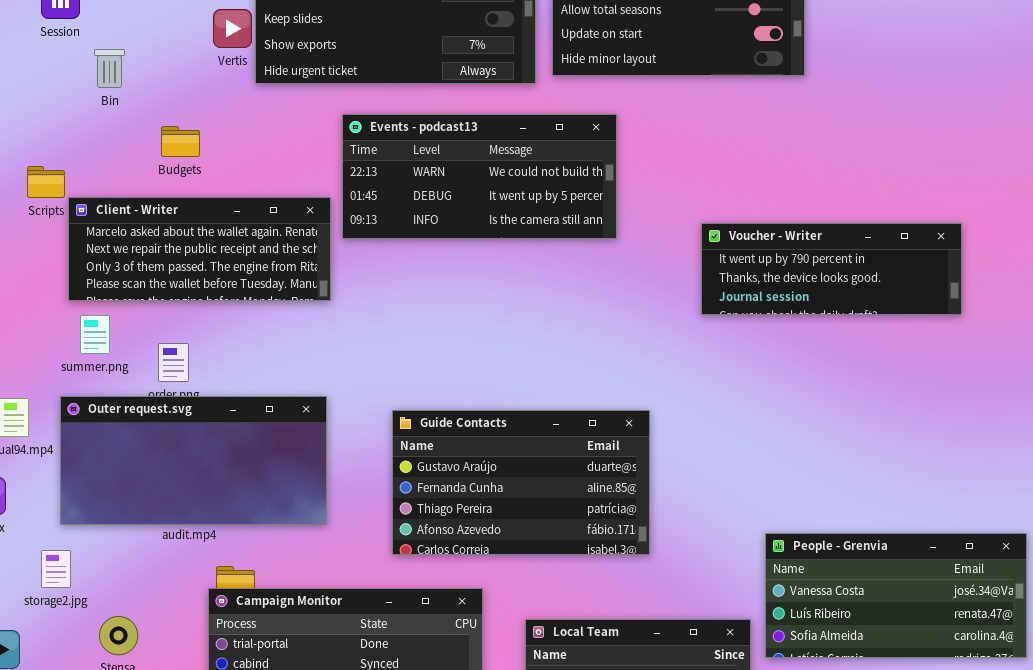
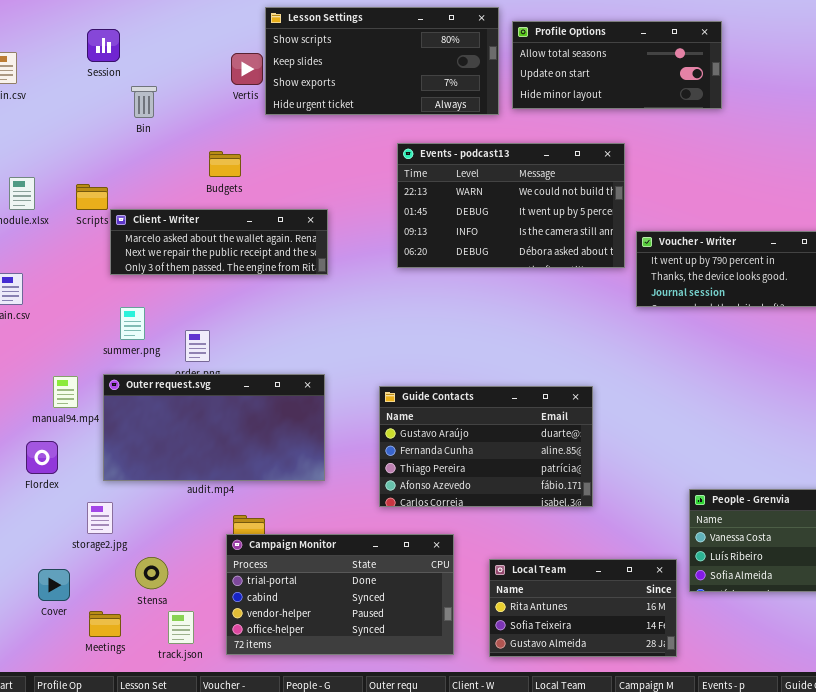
Events - podcast13: [342,114,617,239] -> [397,143,625,268], moved, resized
Budgets: [161,126,200,157] -> [209,151,241,177], moved
Client - Writer: [68,197,331,301] -> [110,209,328,275], resized

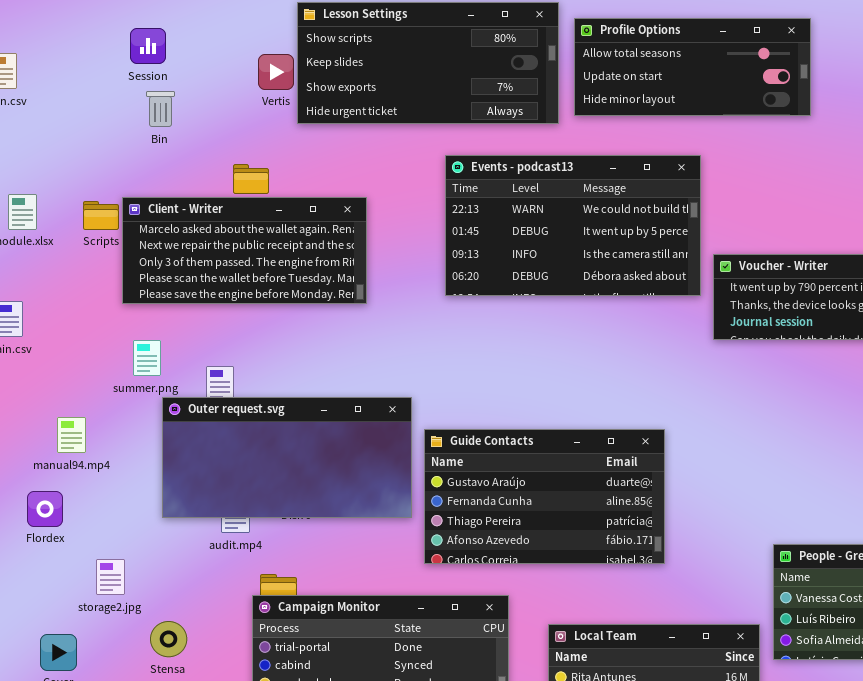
Session: [87,29,120,62] -> [130,28,166,64], moved
Client - Writer: [110,209,328,275] -> [122,197,367,304], resized
Outer request.svg: [103,374,325,481] -> [162,397,412,518], moved

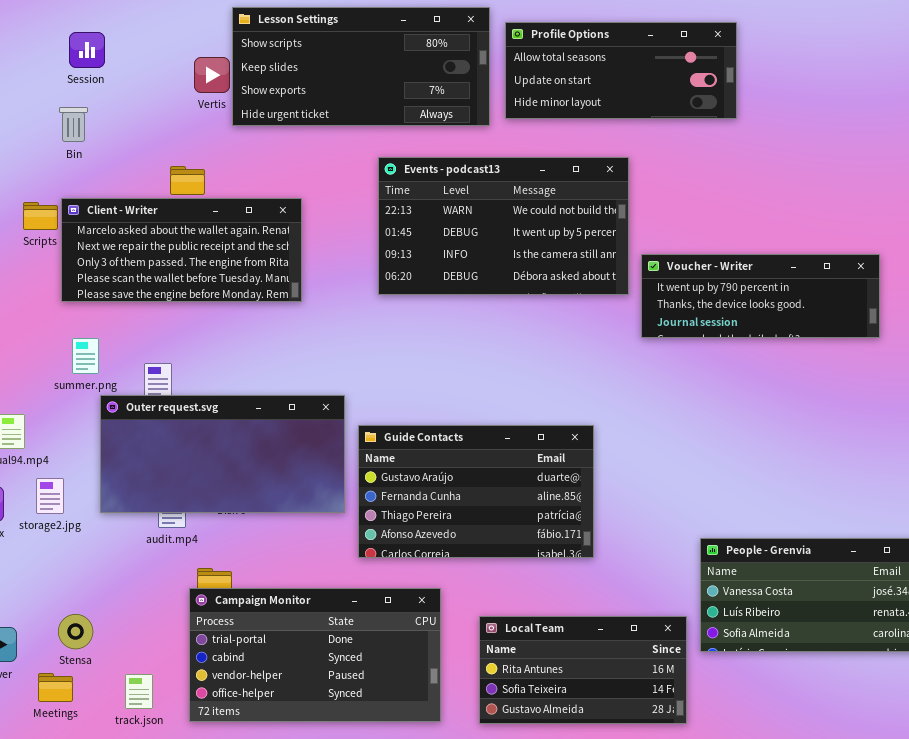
Bin: [146,91,175,127] -> [59,107,88,142], moved
storage2.jpg: [96,559,125,595] -> [36,478,64,514], moved
Stensa: [150,621,187,657] -> [58,614,93,649], moved

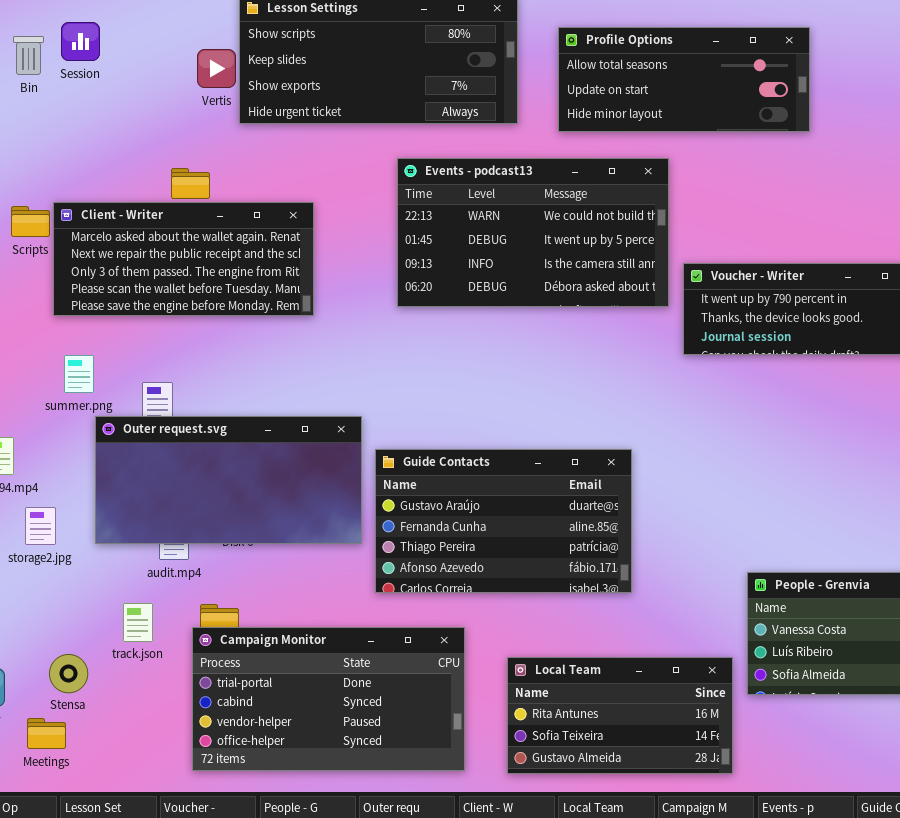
Profile Options: [505,22,737,119] -> [558,27,810,132], moved
Bin: [59,107,88,142] -> [13,36,44,75], moved
track.json: [125,674,153,709] -> [123,603,153,642], moved

